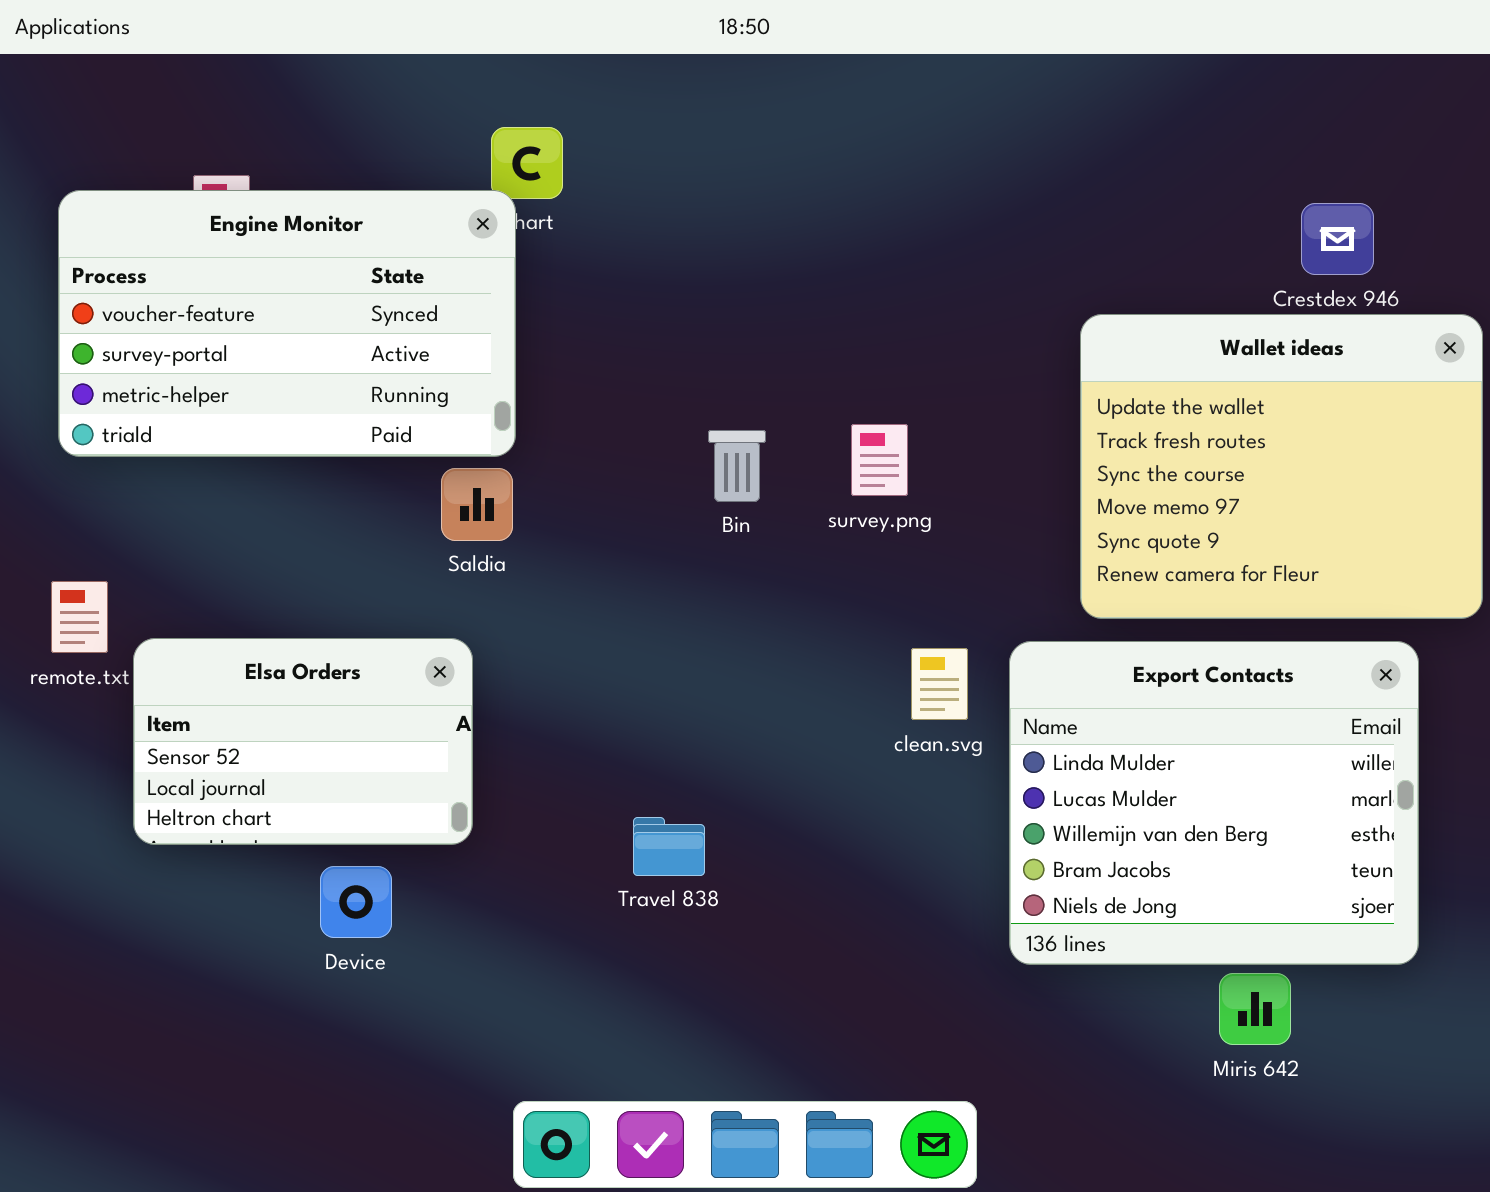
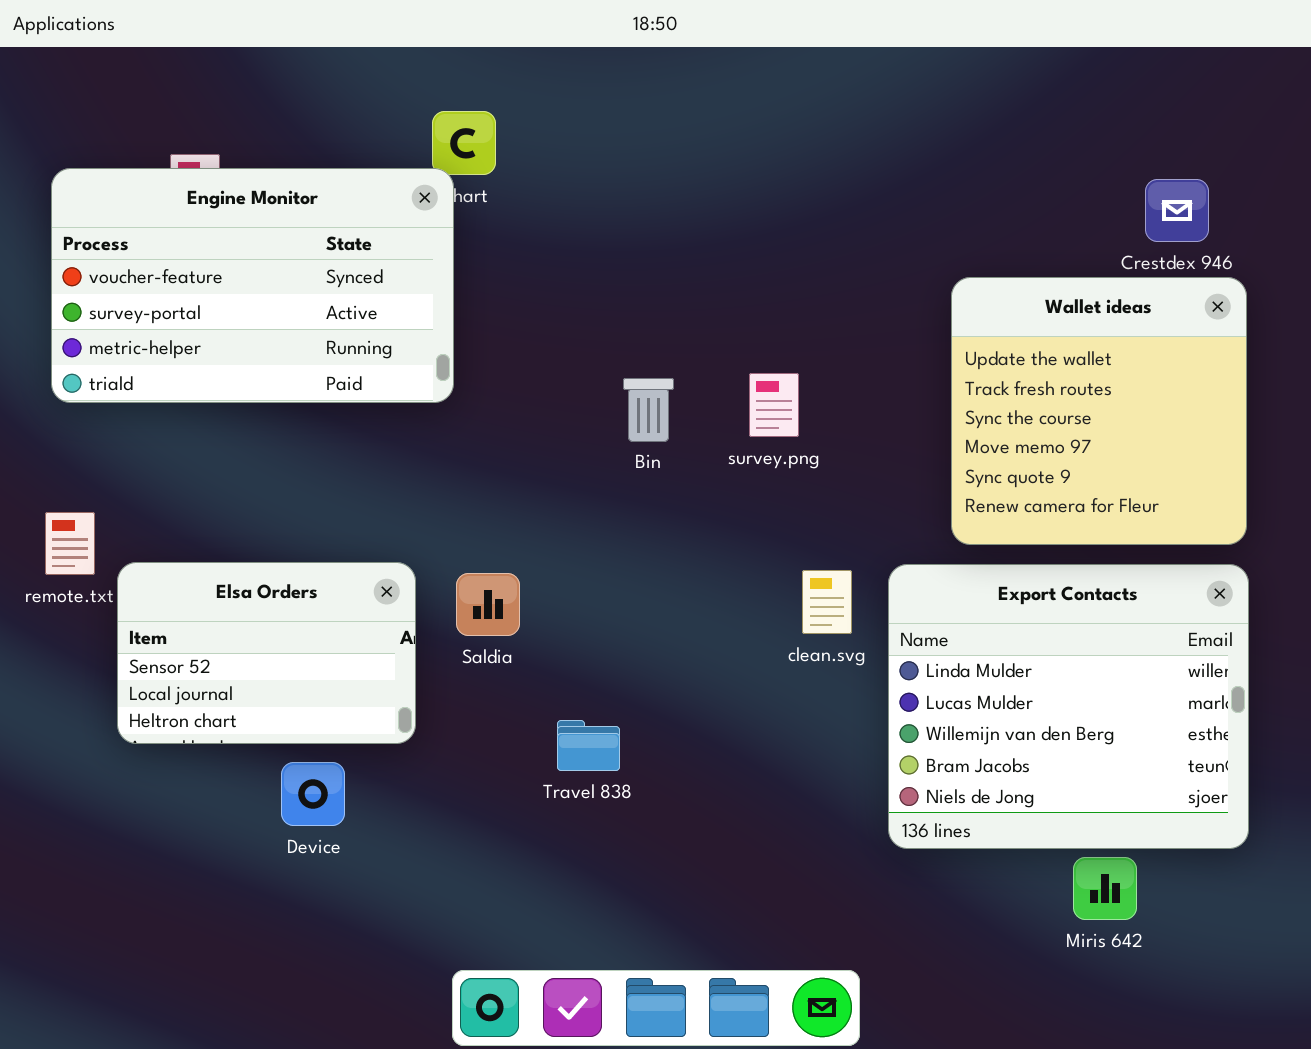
Wallet ideas: [1080,314,1483,619] -> [951,277,1247,545], resized
Saldia: [441,468,513,541] -> [456,573,520,636], moved

